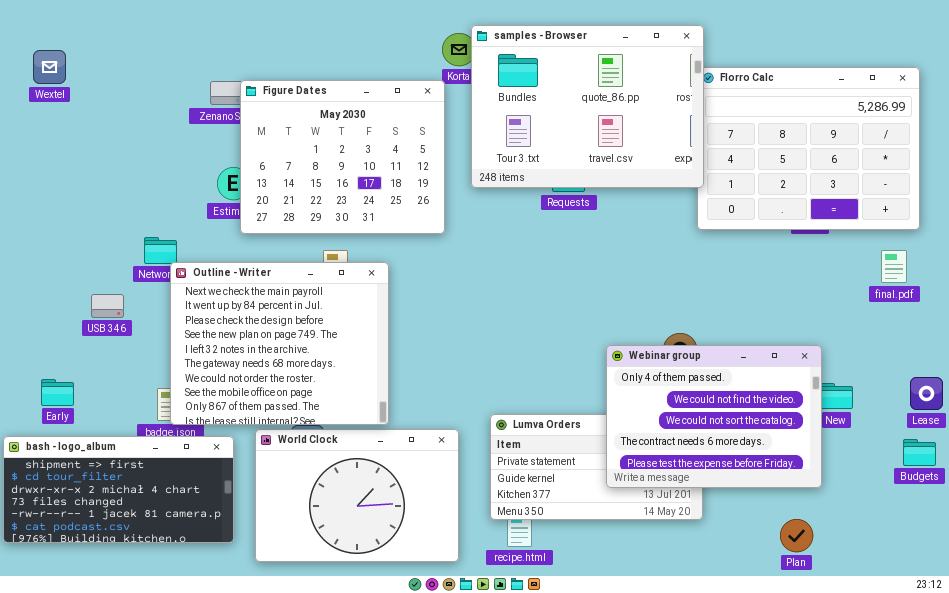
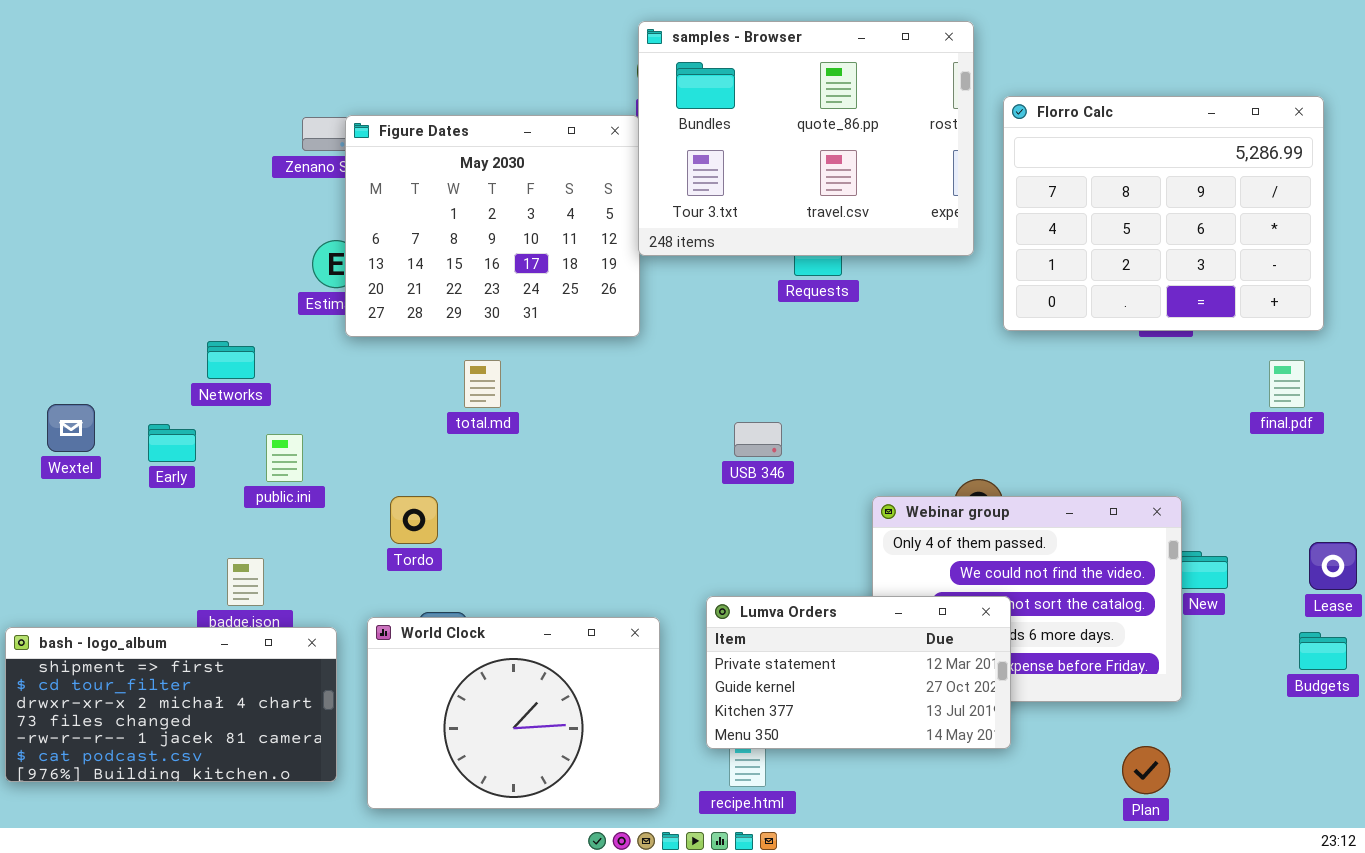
samples - Browser: [471,25,704,188] -> [638,21,974,256], moved
Wextel: [33,50,66,84] -> [47,404,95,452], moved
Outline - Writer: [170,262,389,425] -> none, closed
USB 346: [91,294,124,318] -> [734,422,782,457], moved
Early: [41,379,74,406] -> [148,424,196,462], moved
Lumva Orders: [490,414,703,520] -> [706,596,1011,749], raised

